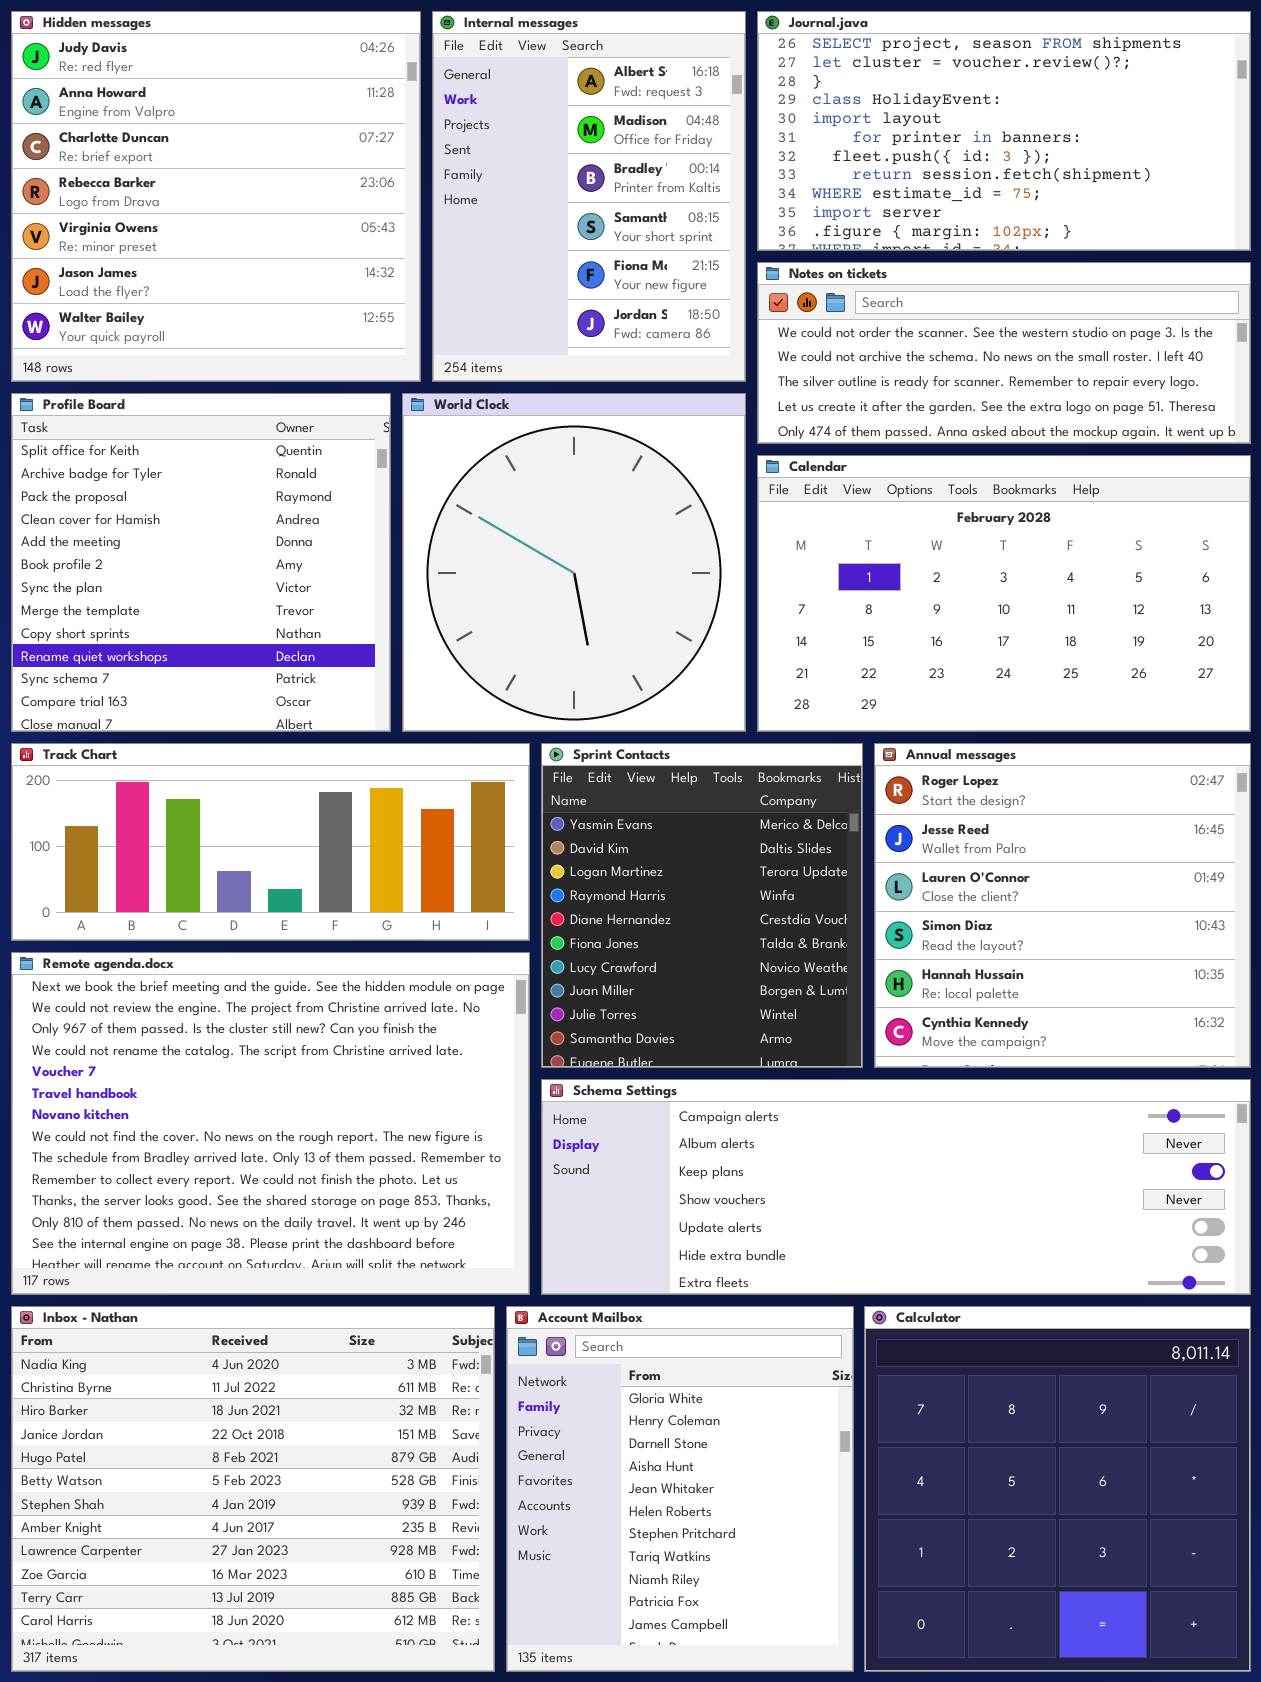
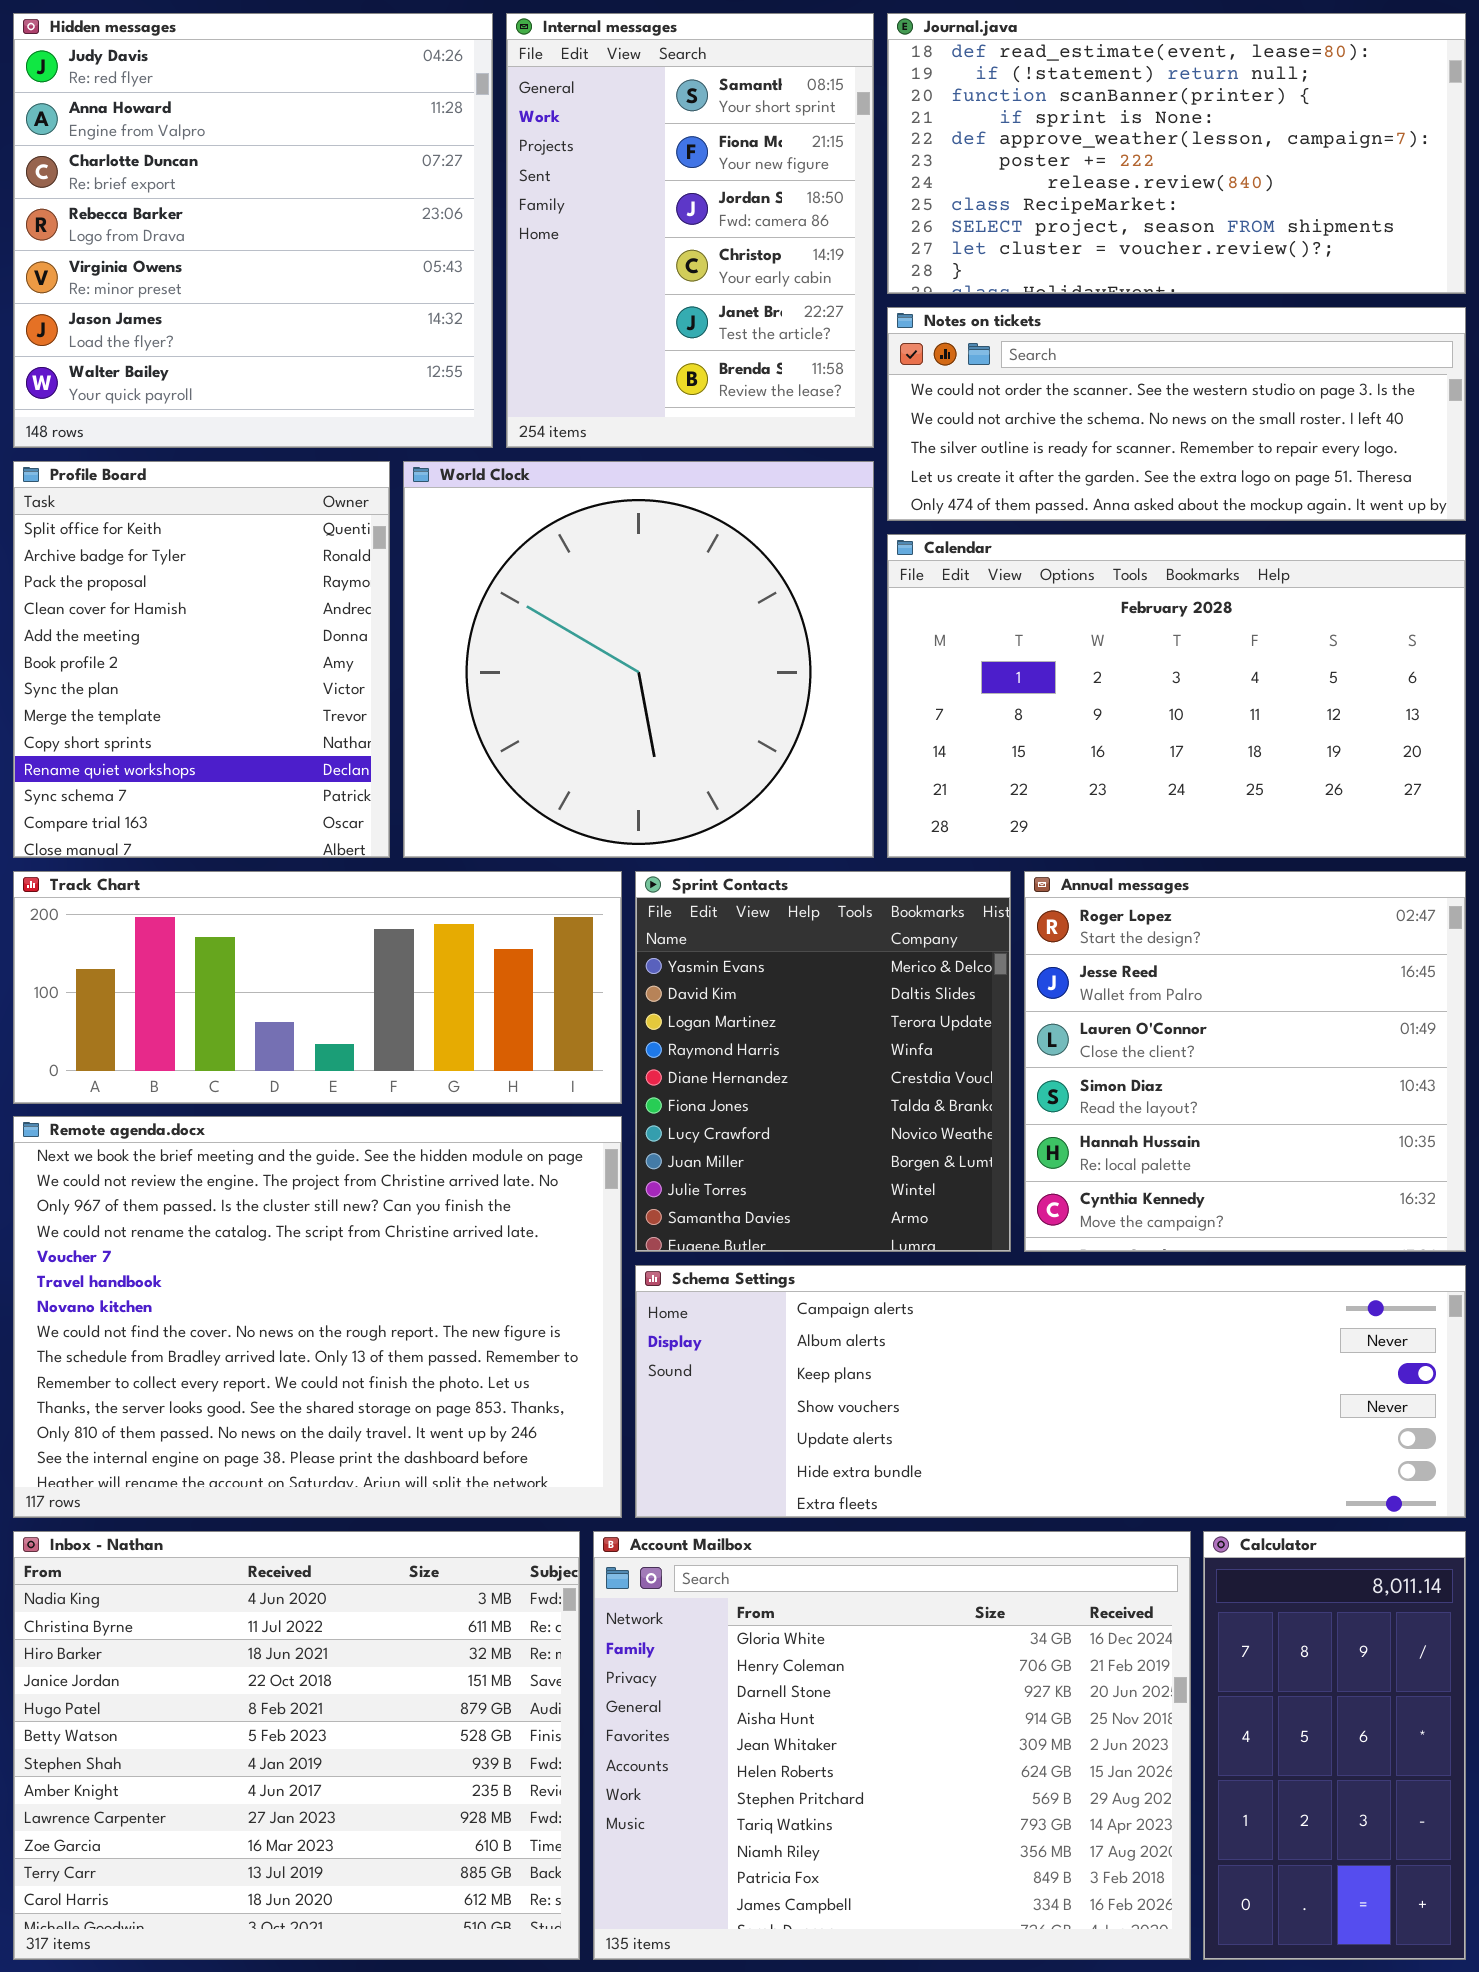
Internal messages: [432,11,746,382] -> [506,13,874,448], scrolled down 3 rows
Journal.java: [757,11,1251,251] -> [887,13,1466,294], scrolled up 8 rows
Profile Board: [11,393,391,732] -> [13,461,390,858], resized
World Clock: [402,393,746,732] -> [403,461,874,858], resized
Account Mailbox: [506,1306,854,1672] -> [593,1531,1191,1960], resized
Calculator: [864,1306,1251,1672] -> [1203,1531,1466,1960], resized

